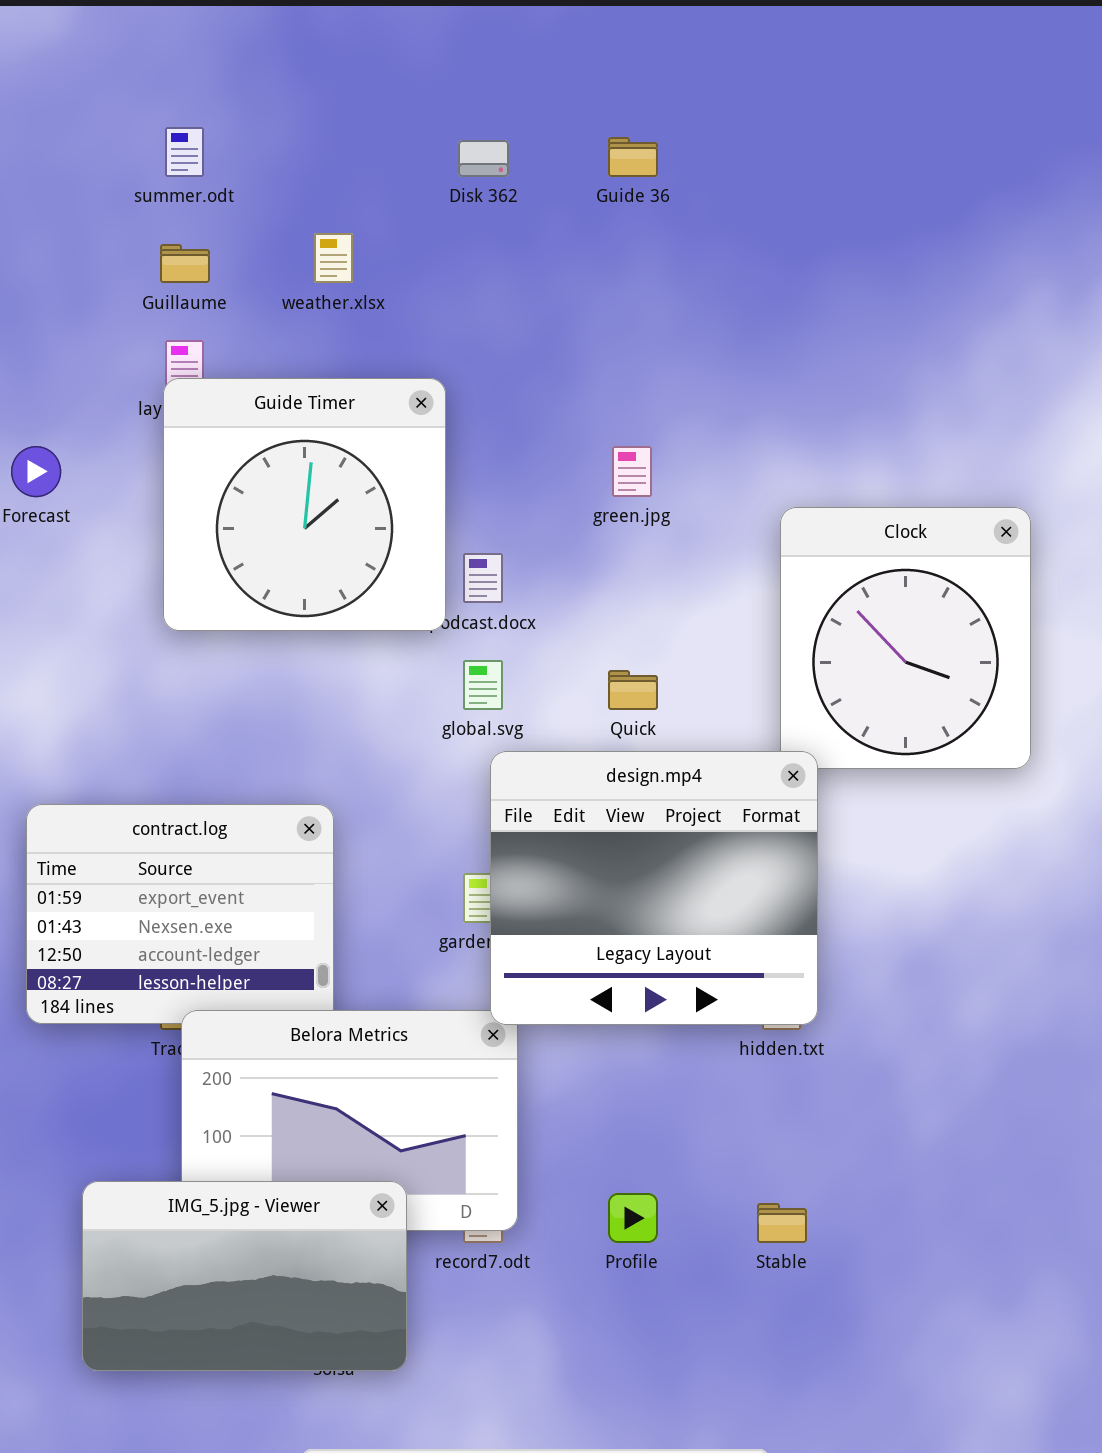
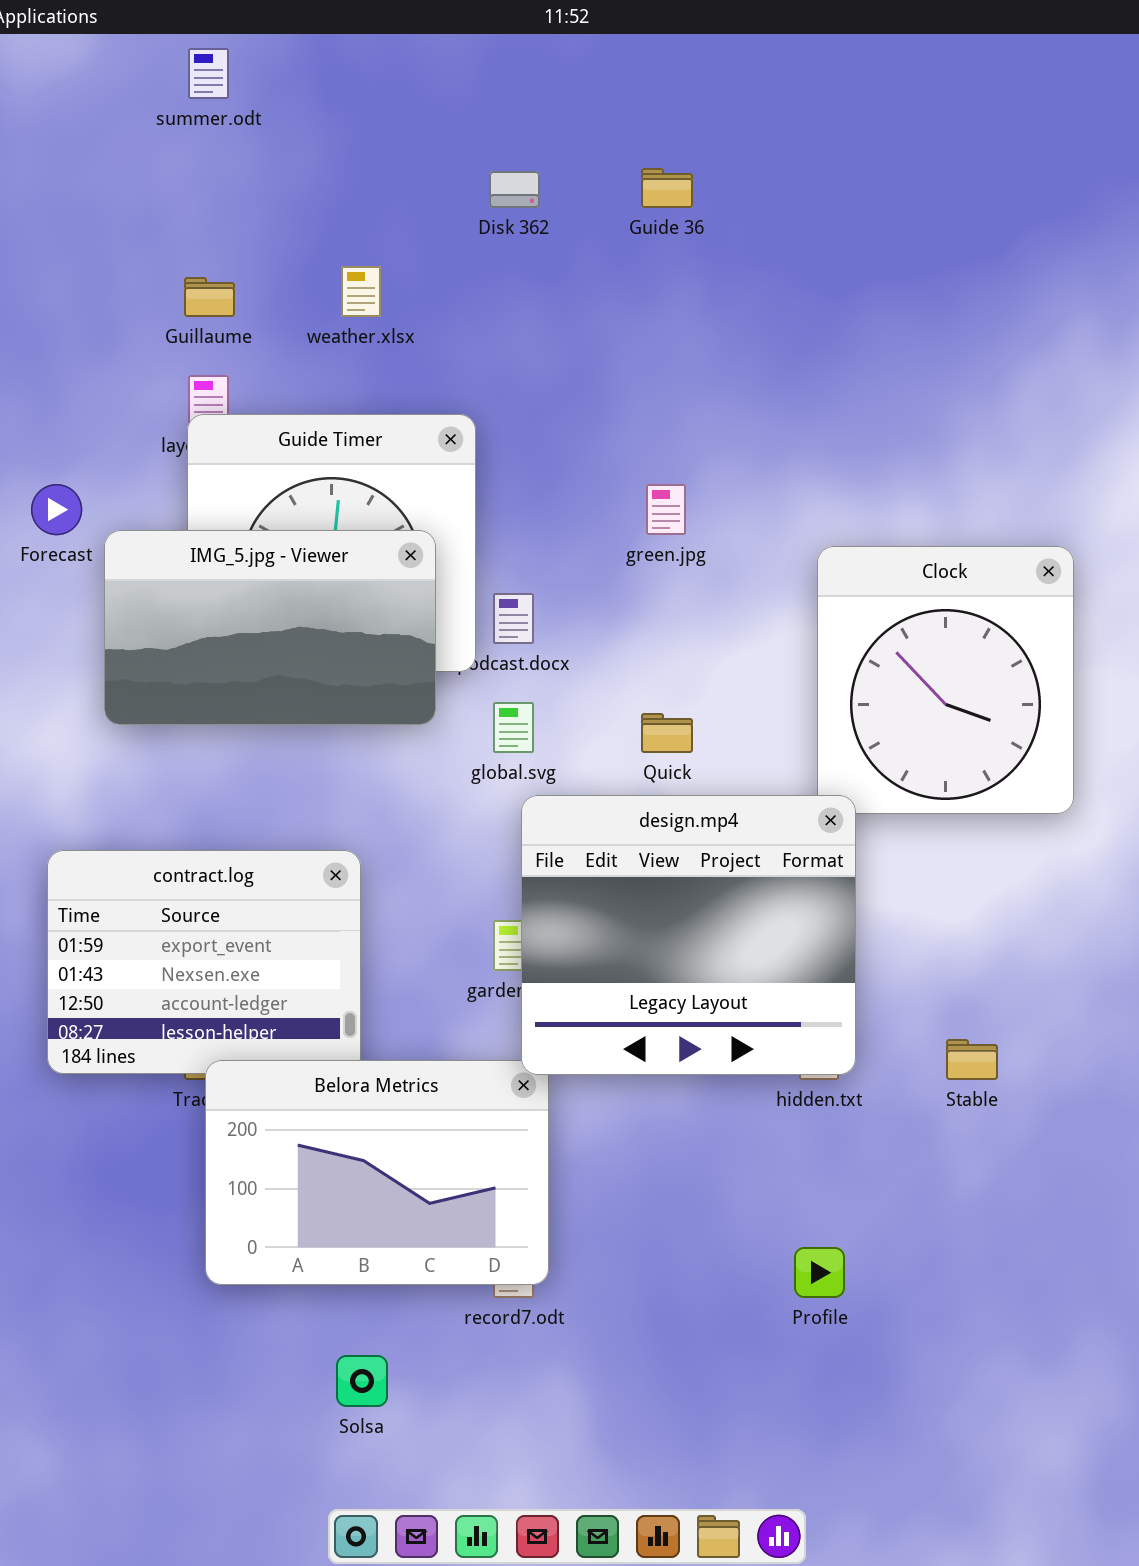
summer.odt: [165,127,204,177] -> [188,48,229,99], moved
IMG_5.jpg - Viewer: [82,1181,407,1371] -> [104,530,436,725], moved
Profile: [608,1193,658,1243] -> [794,1247,845,1298], moved
Stable: [757,1203,807,1243] -> [946,1039,998,1080], moved

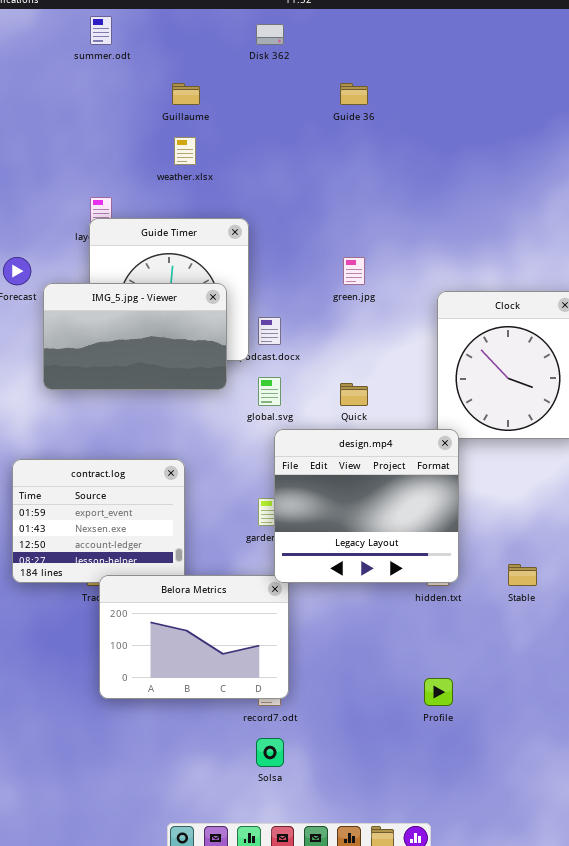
Disk 362: [489,171,540,208] -> [256,24,284,45], moved
Guillaume: [184,277,235,317] -> [172,83,200,105], moved
Solsa: [336,1355,388,1407] -> [256,738,284,767], moved

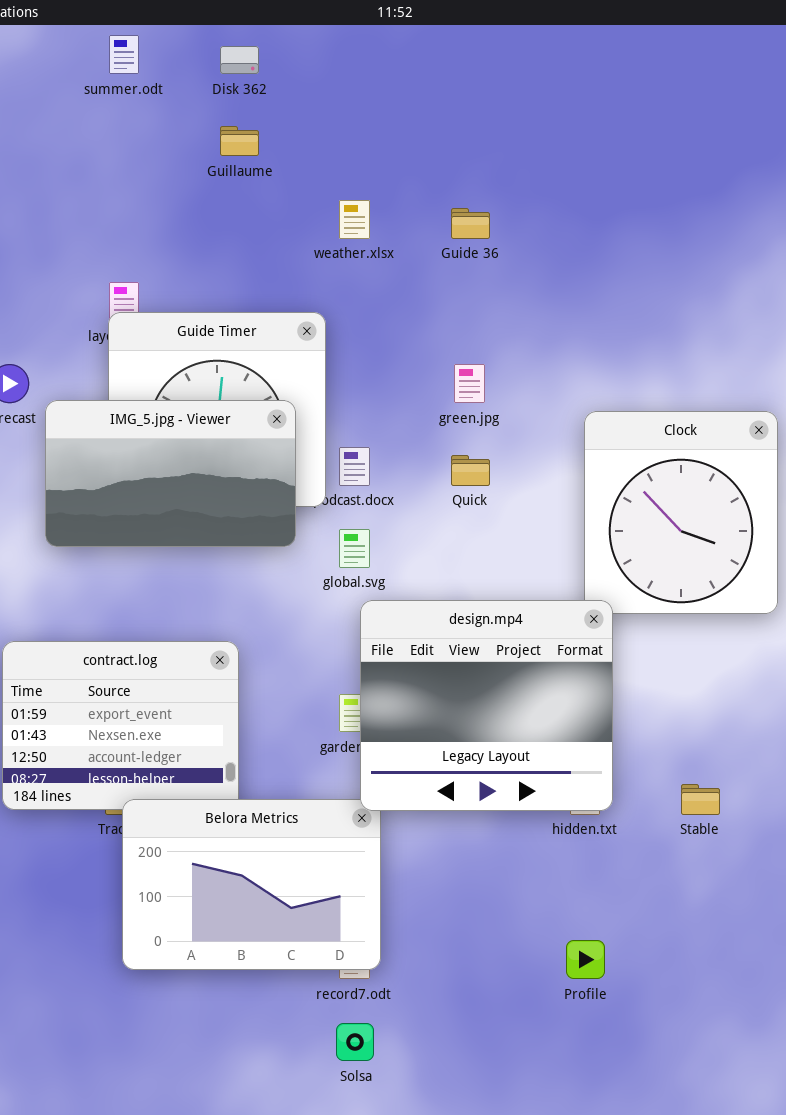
Disk 362: [256,24,284,45] -> [220,46,259,74], moved
Guide 36: [340,83,368,105] -> [451,208,490,239], moved
weather.xlsx: [174,137,196,165] -> [339,200,370,239], moved
Quick: [340,383,368,406] -> [451,455,490,486], moved

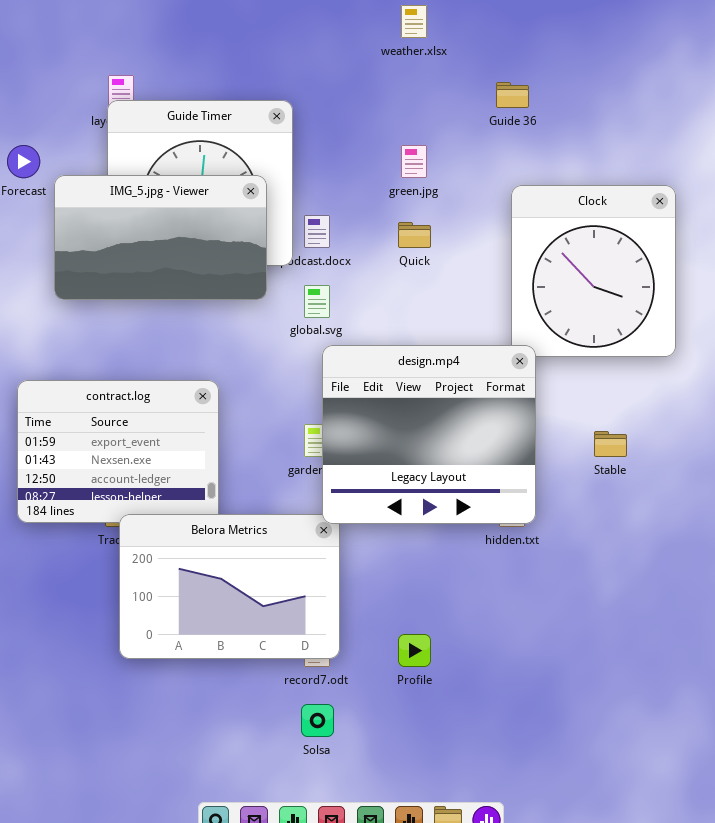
weather.xlsx: [339,200,370,239] -> [401,5,427,38], moved
Guide 36: [451,208,490,239] -> [496,82,529,108], moved
Stable: [681,784,720,815] -> [594,431,627,457], moved
Profile: [566,940,605,979] -> [398,634,431,667], moved

